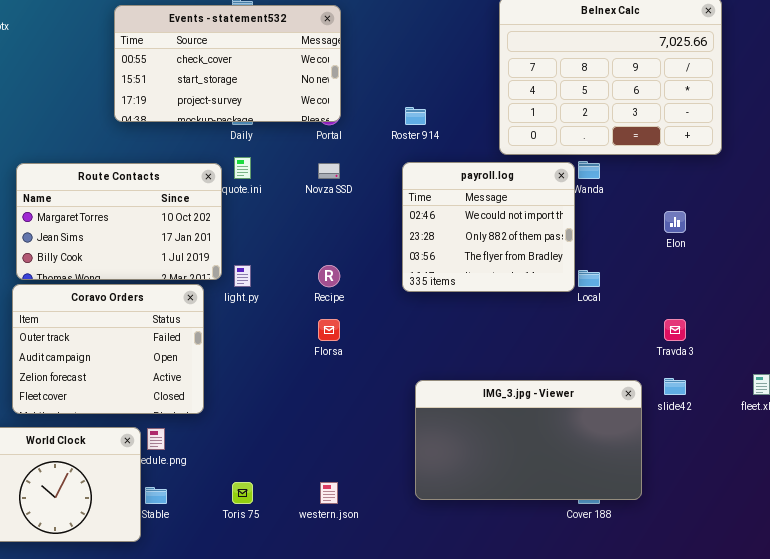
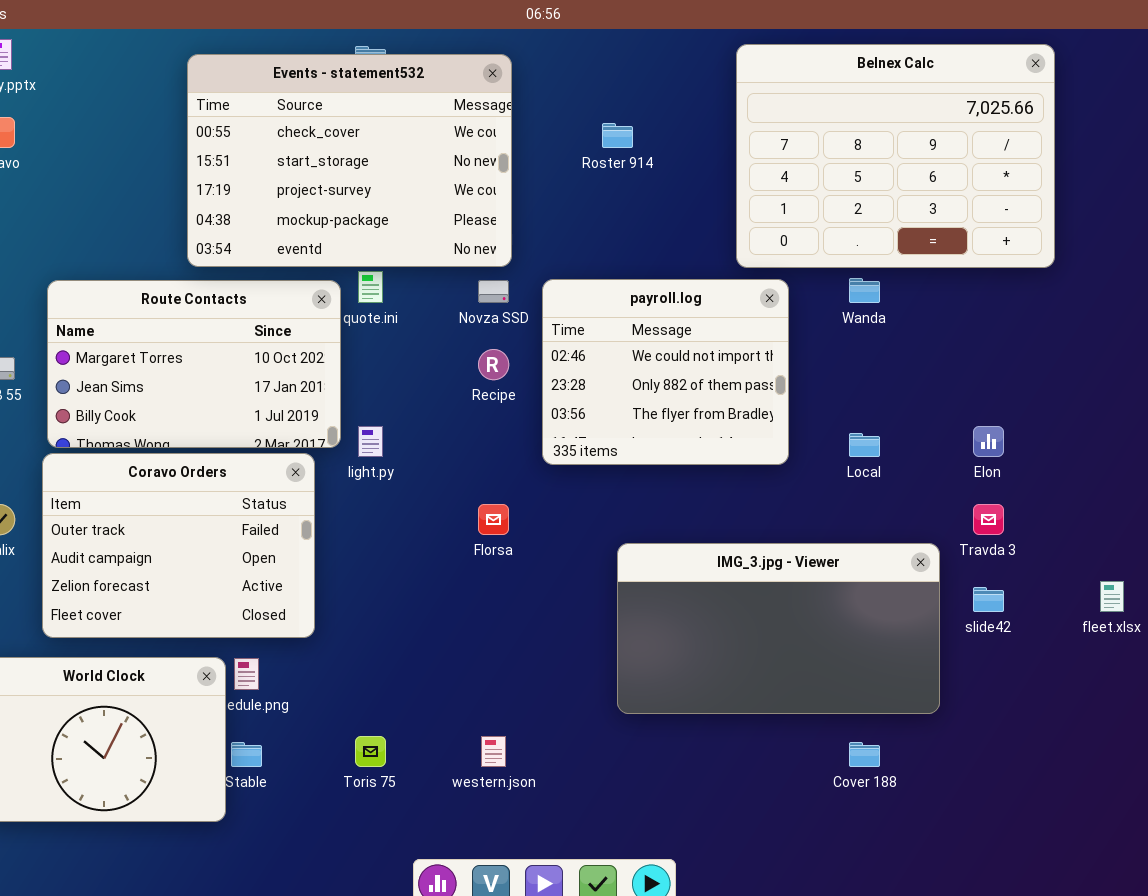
Events - statement532: [114,5,341,122] -> [187,54,512,267], resized
Roster 914: [405,107,426,125] -> [602,123,633,148], moved
payroll.log: [402,162,575,292] -> [542,279,789,465], moved
Elon: [664,211,686,233] -> [973,426,1004,457], moved
Recipe: [318,265,340,287] -> [478,349,509,380], moved
IMG_3.jpg - Viewer: [415,380,642,500] -> [617,543,940,714], moved

